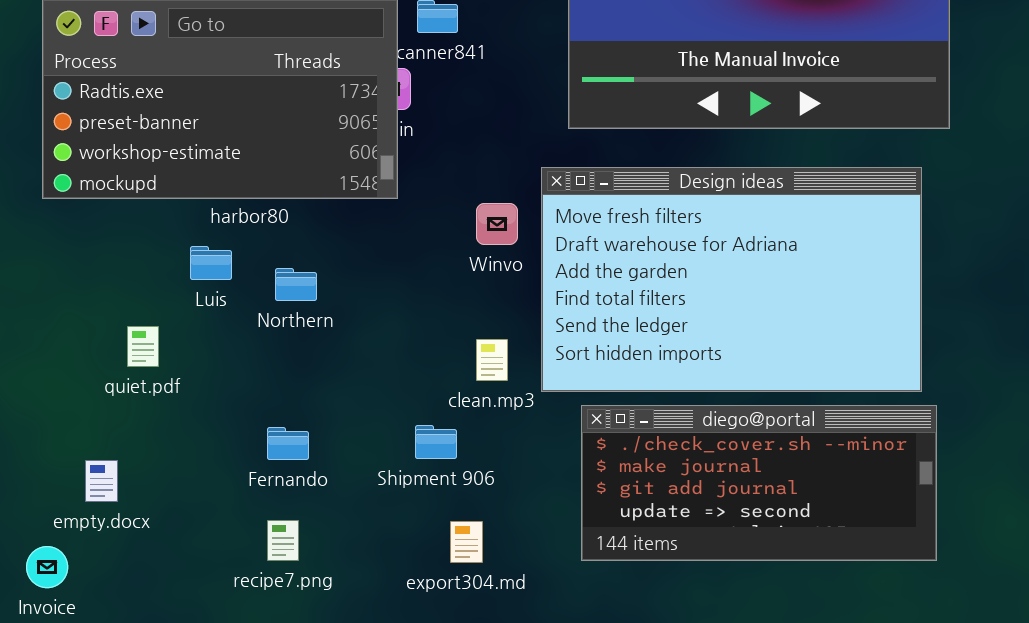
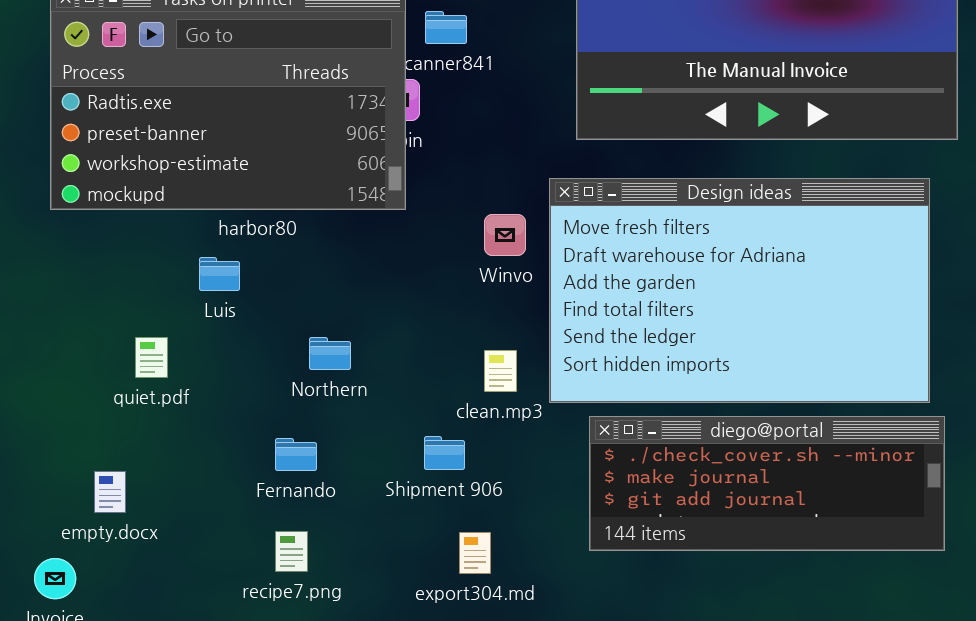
Northern: [275,268,317,301] -> [309,337,351,370], moved
diego@portal: [581,405,937,561] -> [589,416,945,551], resized

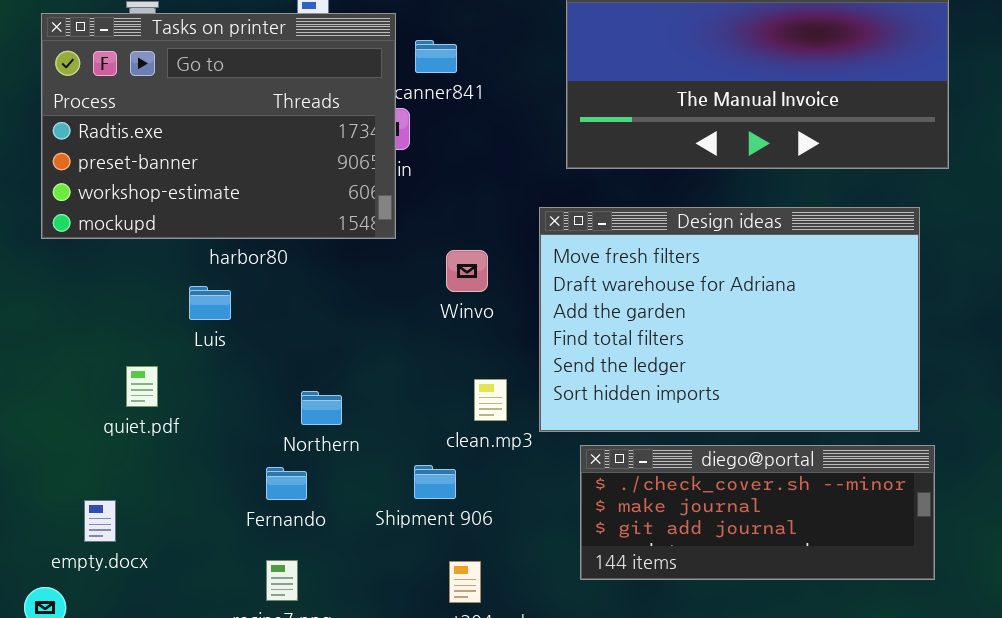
Winvo: [484,214,526,256] -> [446,250,488,292], moved
Northern: [309,337,351,370] -> [301,391,342,425], moved

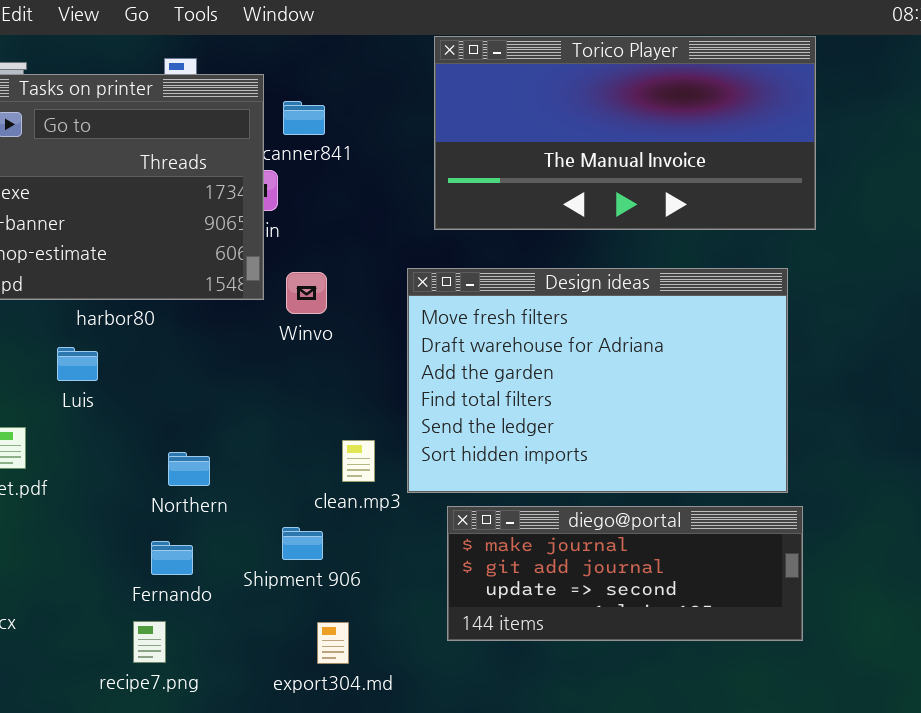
Winvo: [446,250,488,292] -> [286,272,327,314], moved
diego@portal: [580,445,935,580] -> [447,506,803,641], scrolled down 1 row
Fernando: [266,467,307,500] -> [151,541,193,575], moved

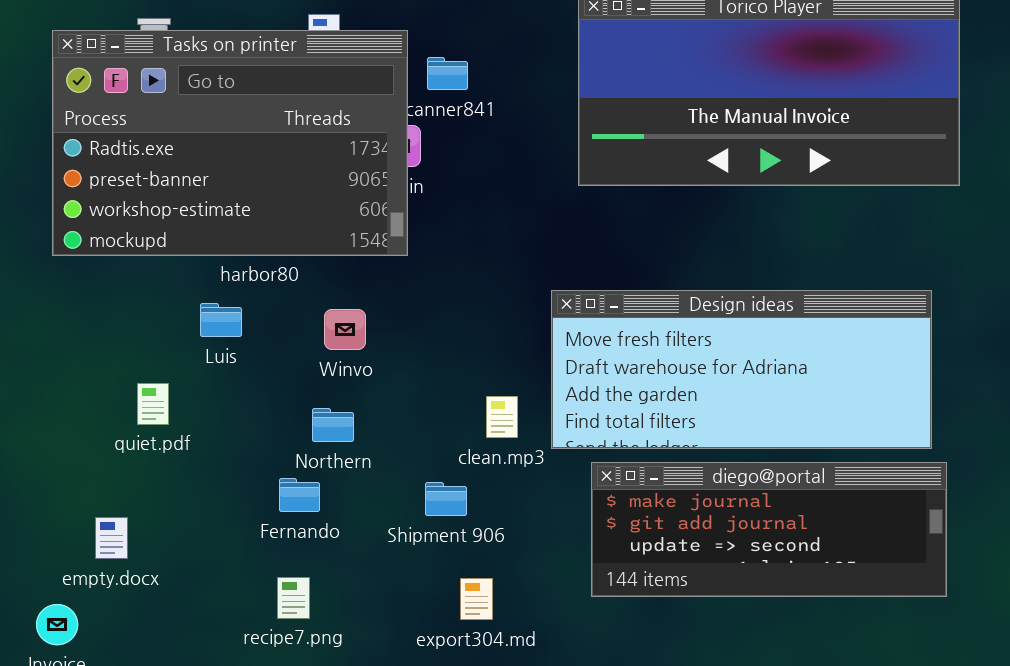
Design ideas: [407,268,788,493] -> [551,290,932,449], resized
Winvo: [286,272,327,314] -> [324,309,366,350], moved
Fernando: [151,541,193,575] -> [279,478,320,512], moved

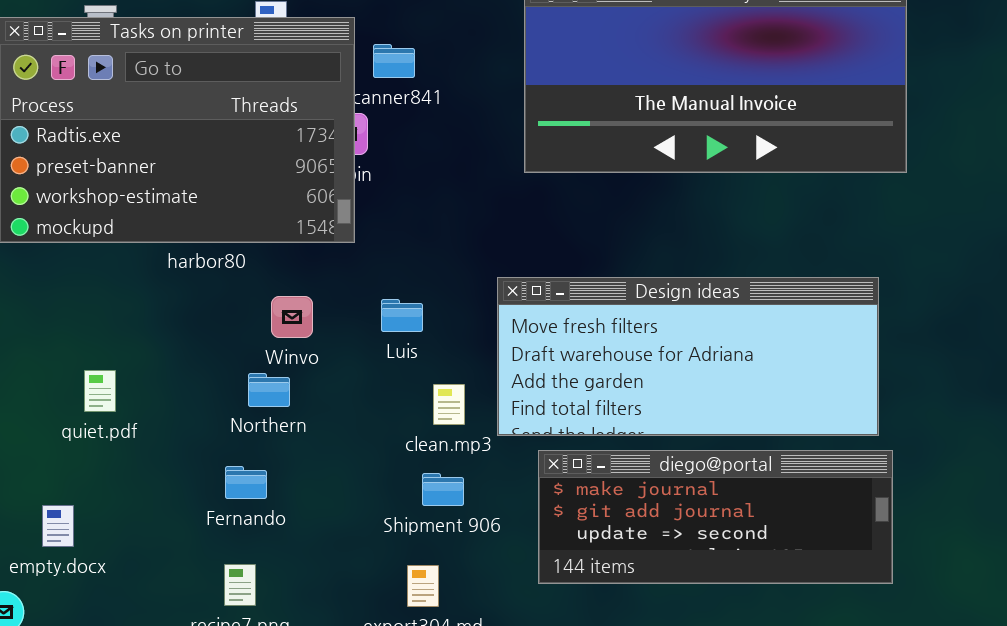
Luis: [200,303,242,337] -> [381,299,423,332], moved
Northern: [312,408,354,442] -> [248,373,290,407], moved
Shipment 906: [425,482,467,516] -> [422,473,464,506], moved

